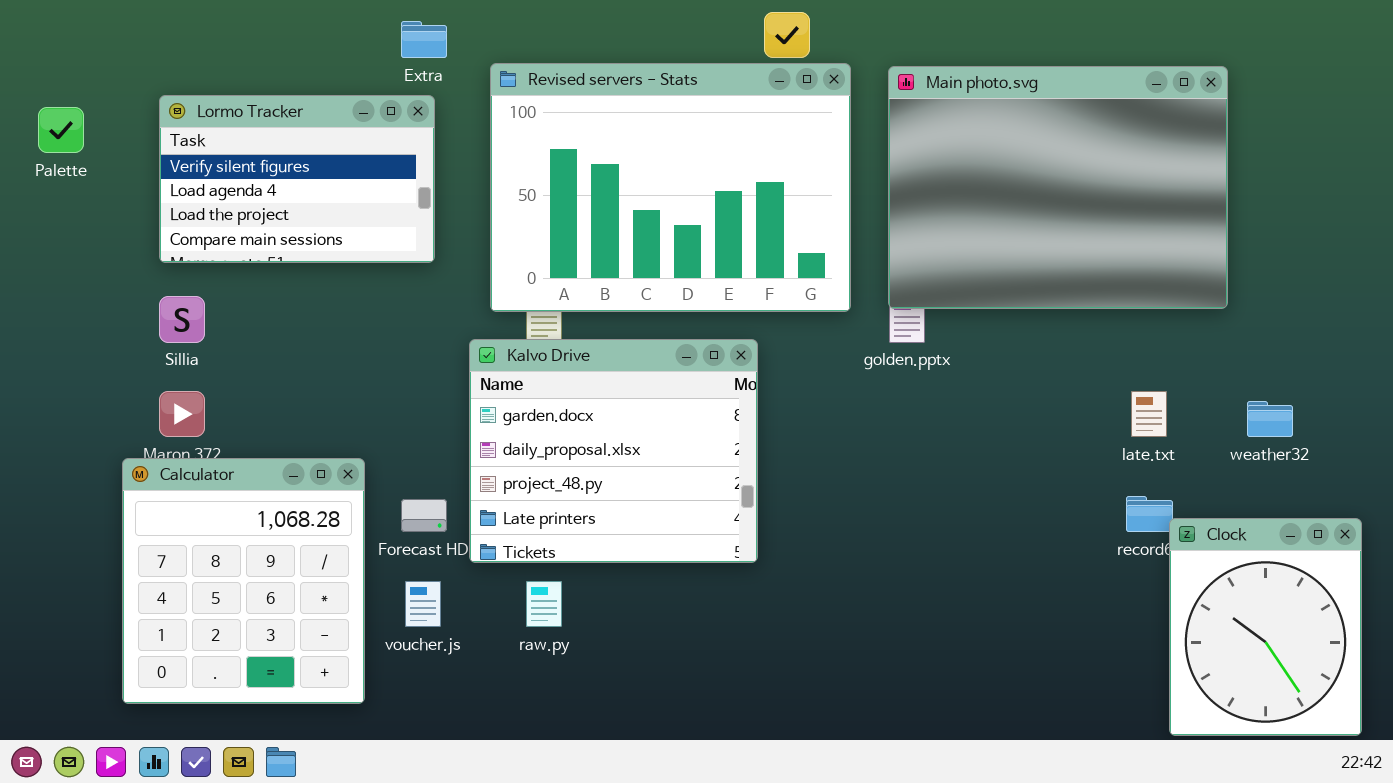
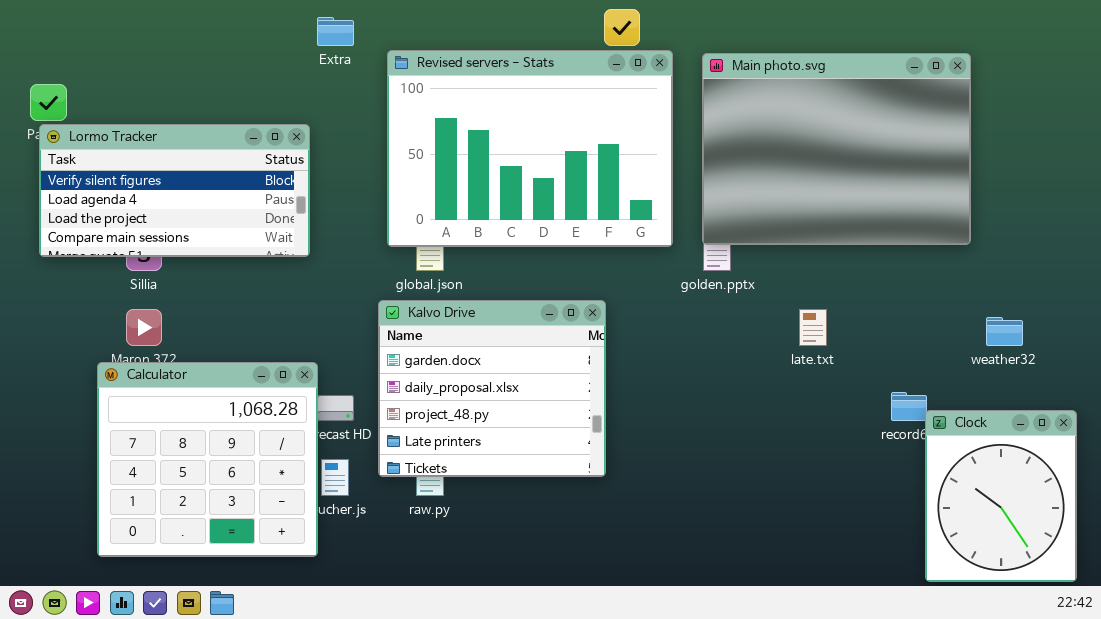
Lormo Tracker: [159,95,435,263] -> [39,124,310,257], moved, resized
Kalvo Drive: [469,339,758,563] -> [378,300,606,477], moved
late.txt: [1131,391,1167,437] -> [799,309,827,346], moved
Calculator: [122,458,365,704] -> [97,362,318,557], resized

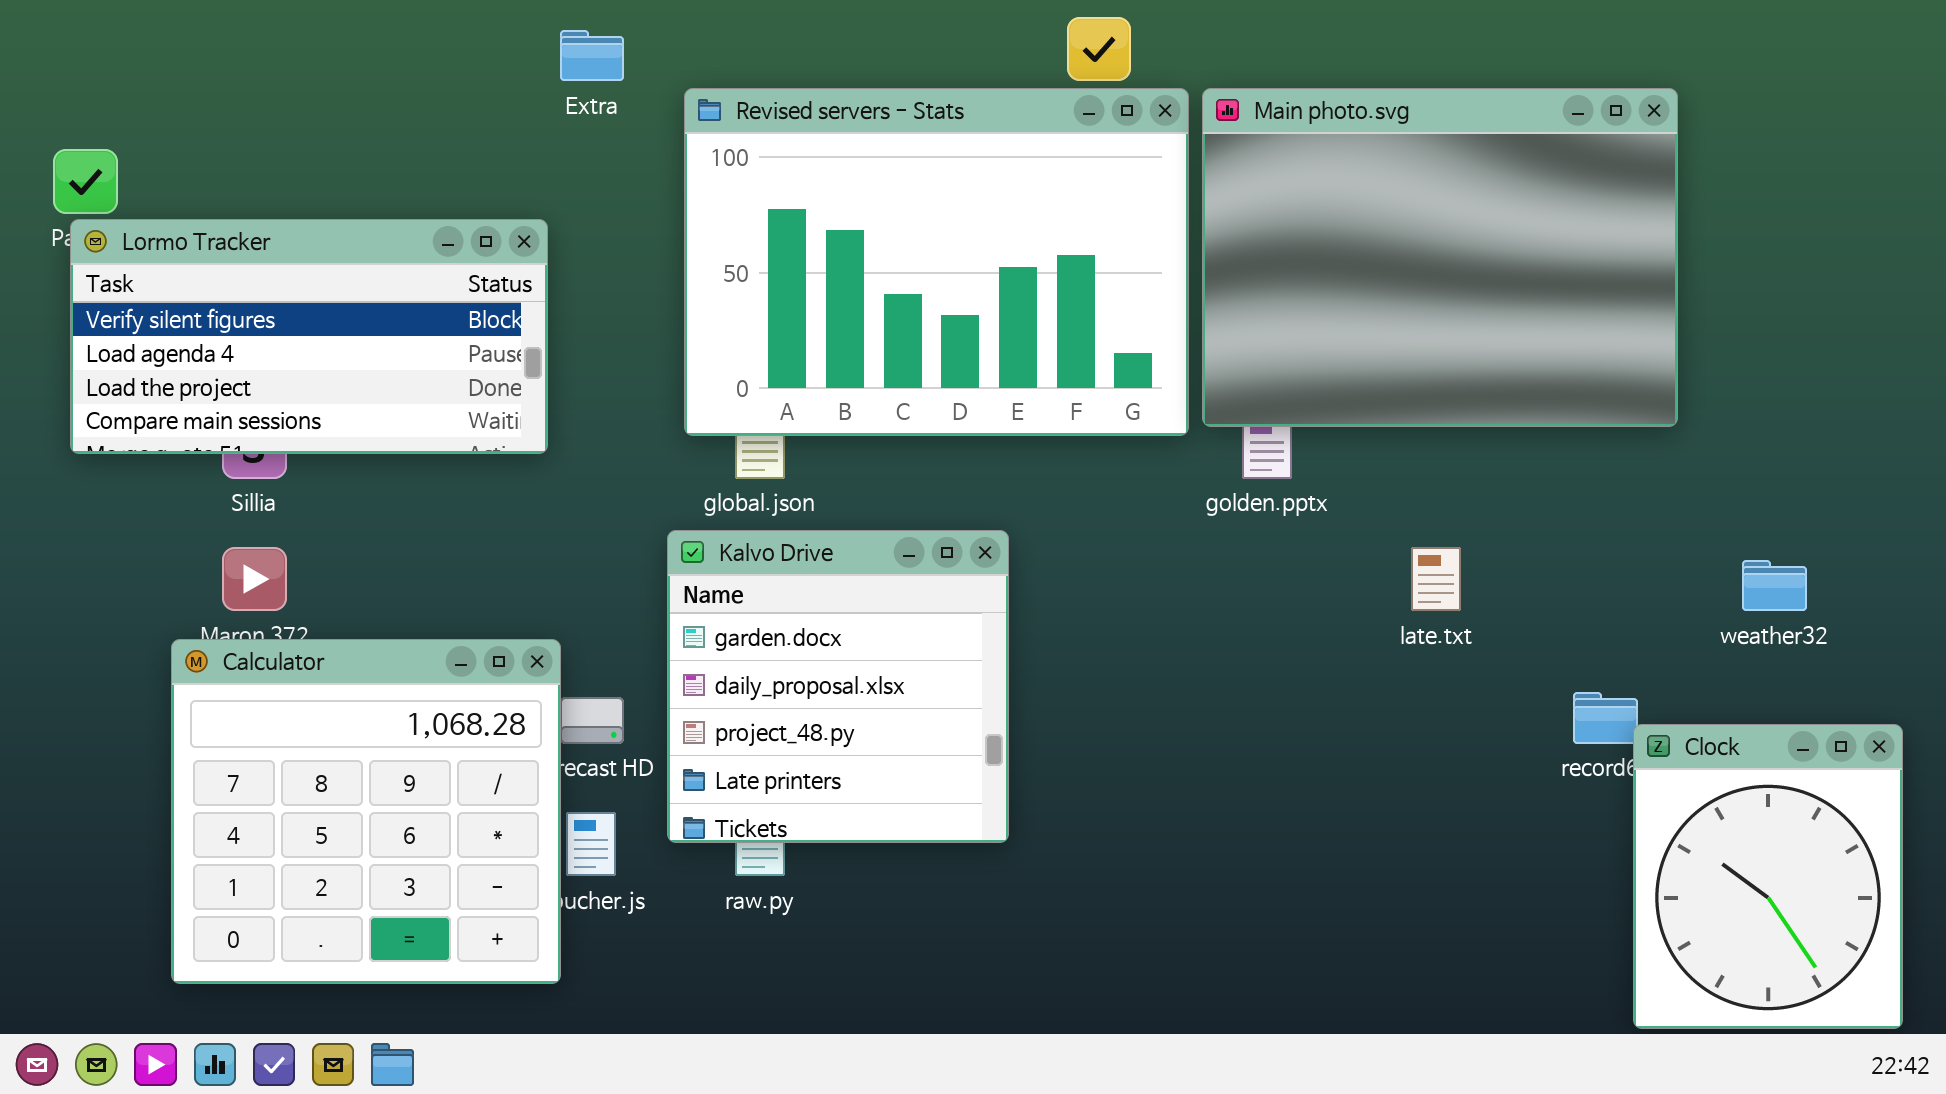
Main photo.svg: [702,53,971,245] -> [1202,88,1678,427], moved
Kalvo Drive: [378,300,606,477] -> [667,530,1009,843], resized

